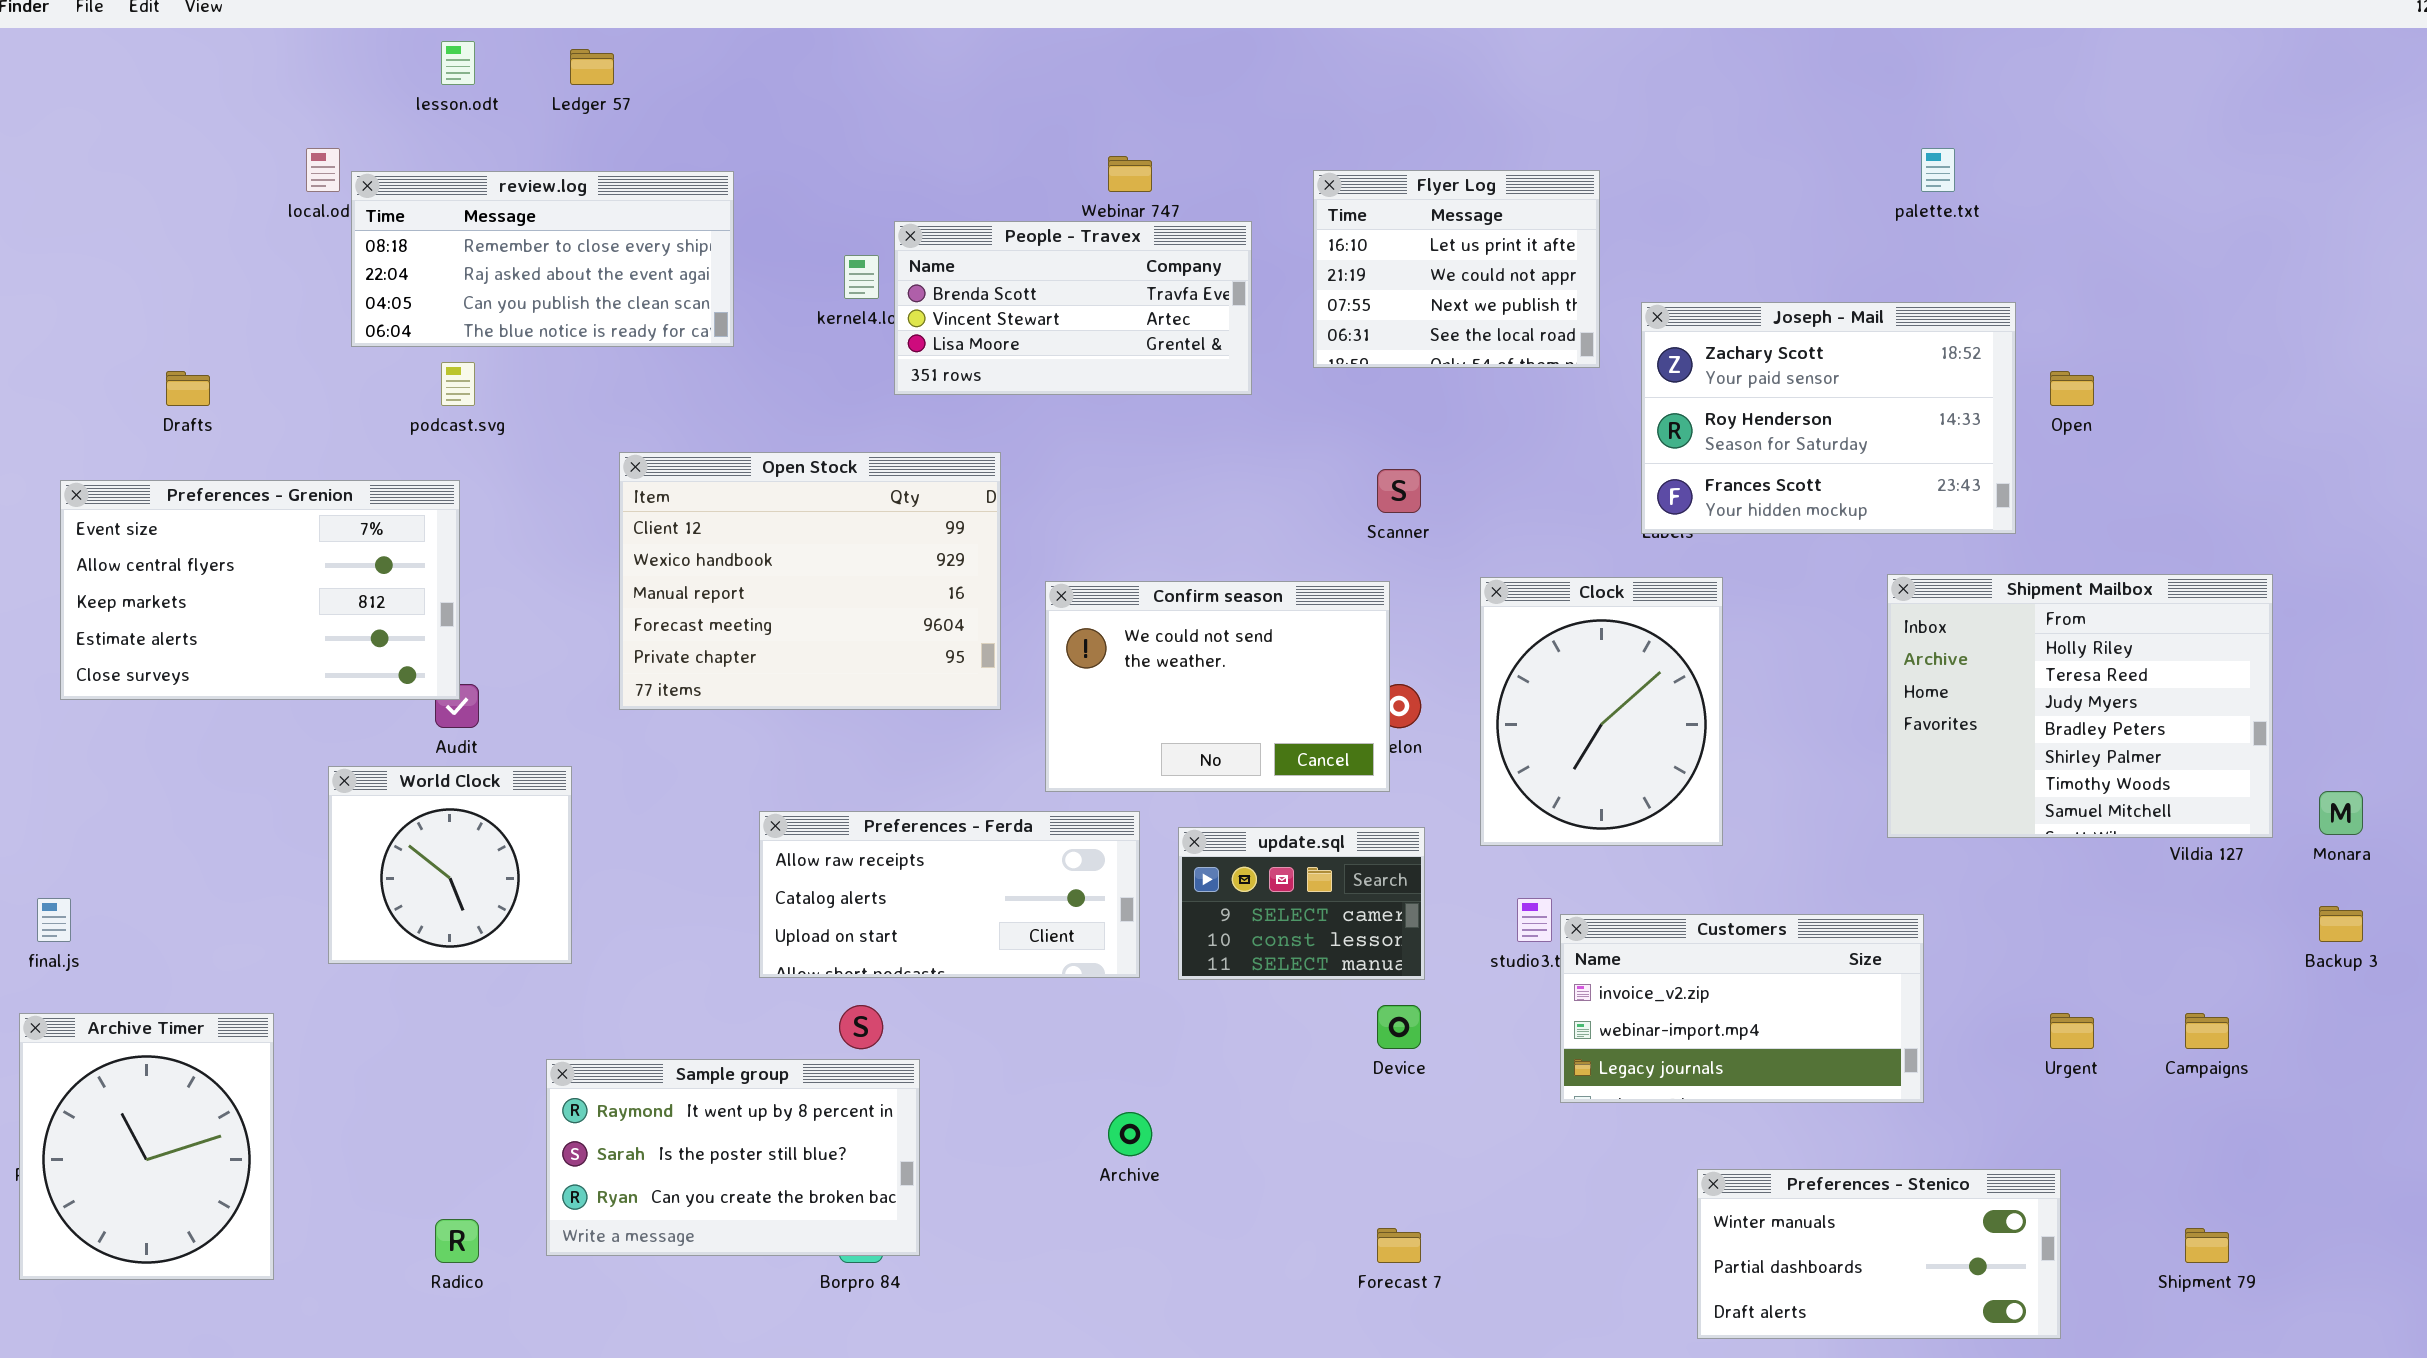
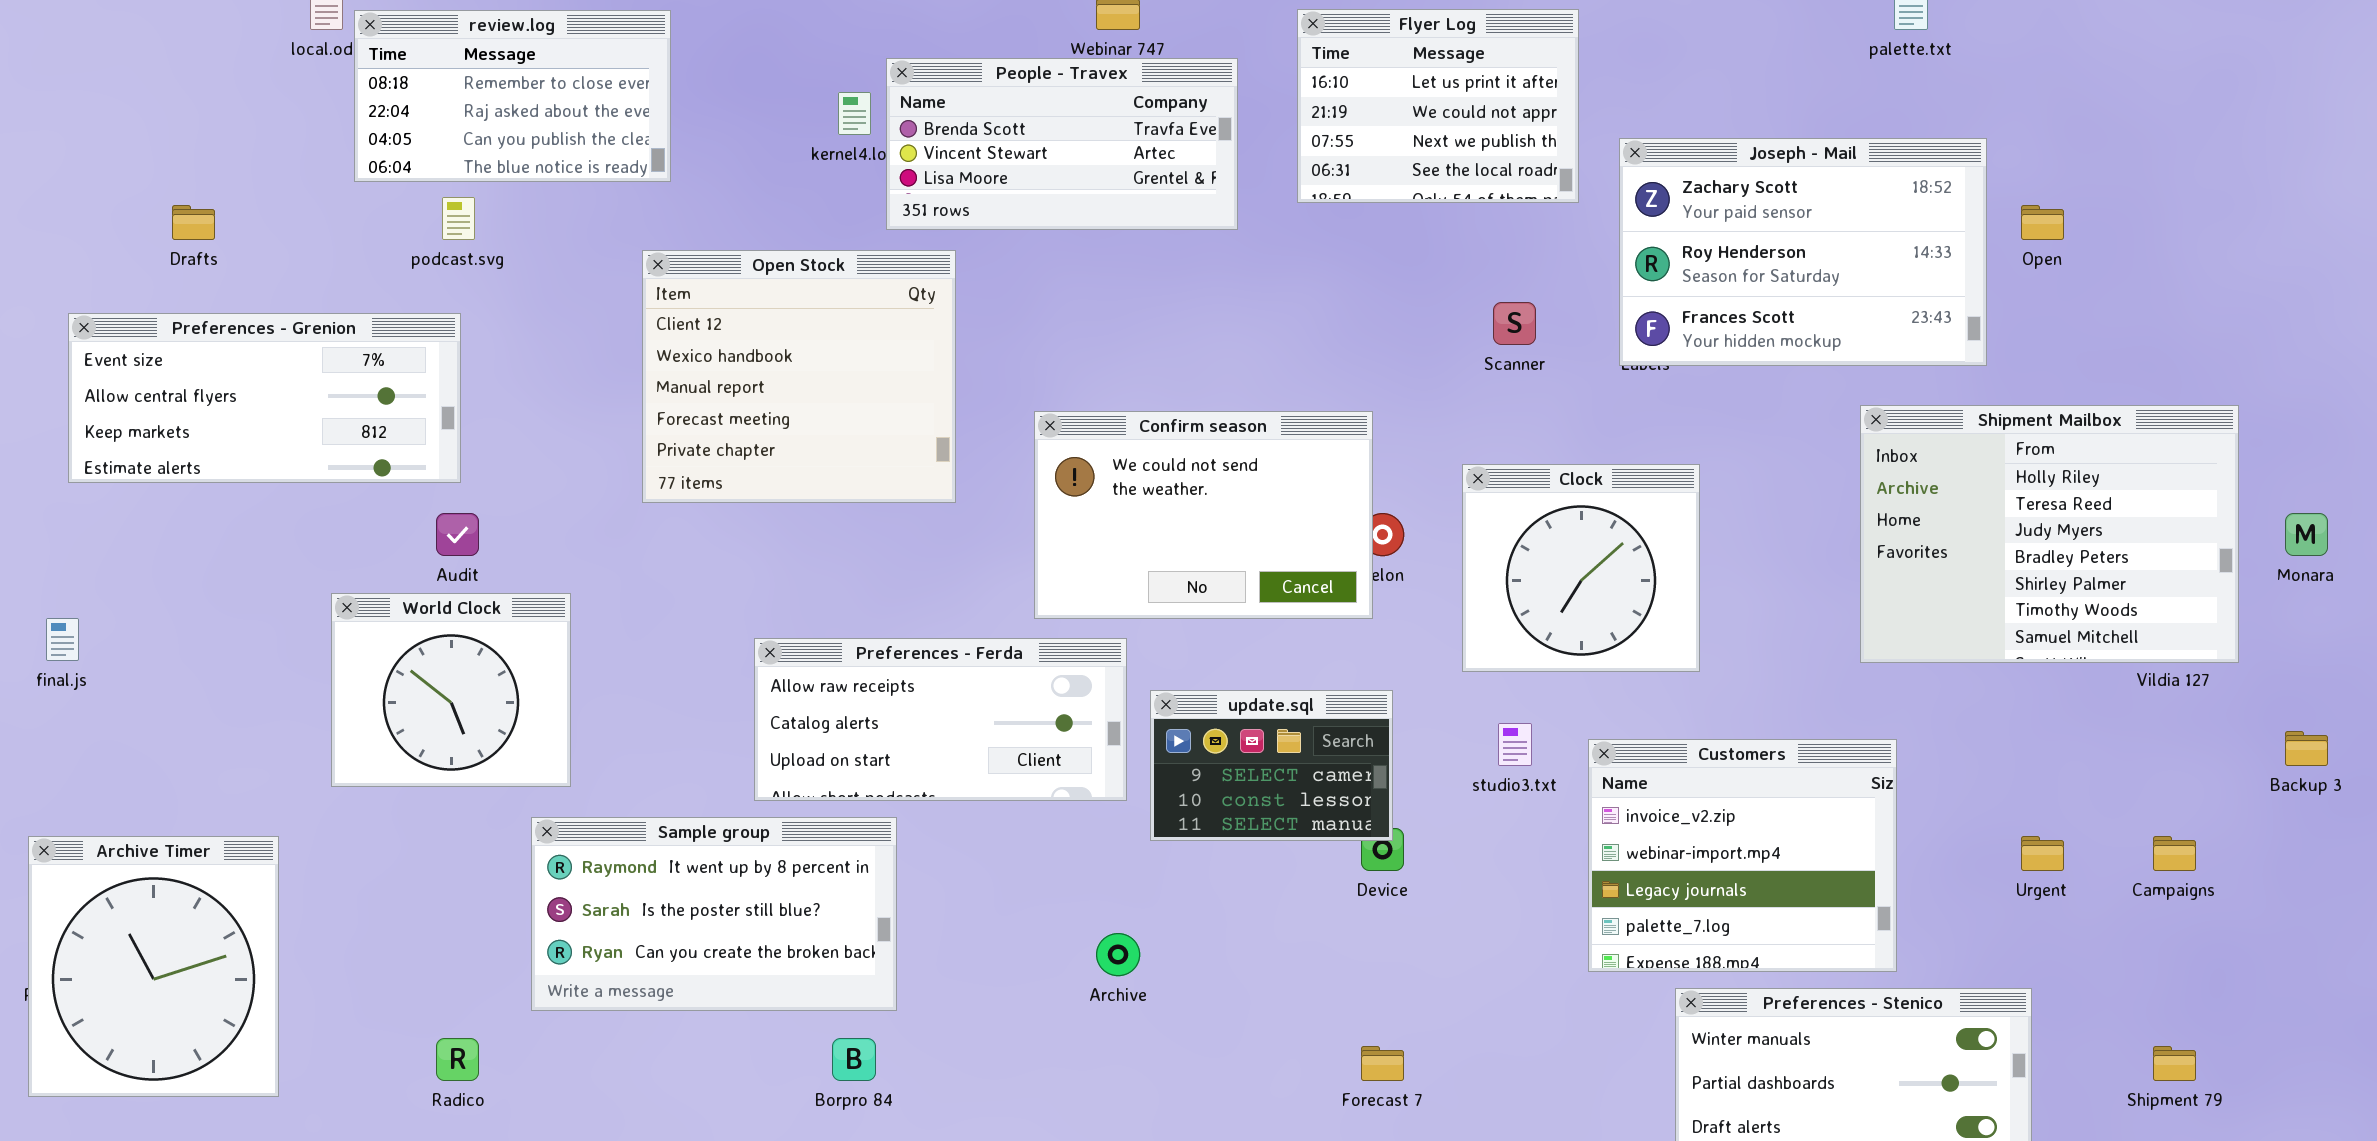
review.log: [351,171,734,347] -> [354,10,671,182], resized
Open Stock: [619,452,1001,710] -> [642,250,956,503], moved, resized
Scanner: [1377,469,1421,513] -> [1493,302,1536,345], moved
Preferences - Grenion: [60,480,460,700] -> [68,313,461,483], resized
Clock: [1480,577,1723,846] -> [1462,464,1700,672], resized
Monara: [2319,791,2363,835] -> [2285,513,2328,556], moved
update.sql: [1178,827,1425,980] -> [1150,690,1393,841], moved
final.js: [37,898,71,942] -> [46,618,79,661], moved
Customers: [1560,914,1924,1103] -> [1588,739,1897,972], resized
Sample group: [546,1059,920,1256] -> [531,817,897,1011], moved

